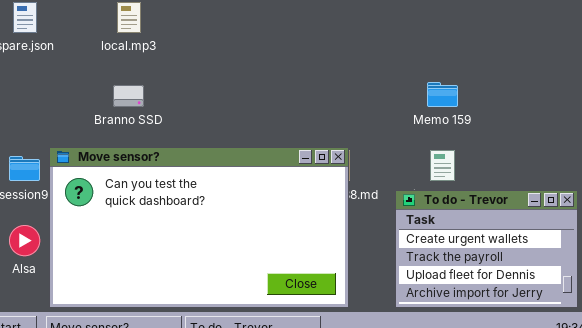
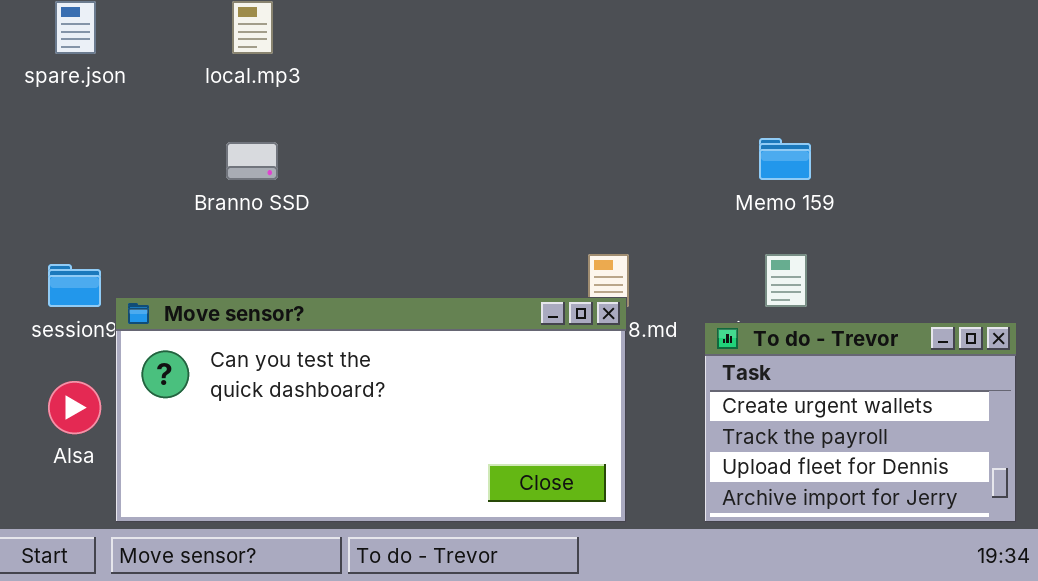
Move sensor?: [49,147,349,308] -> [115,297,627,523], resized

